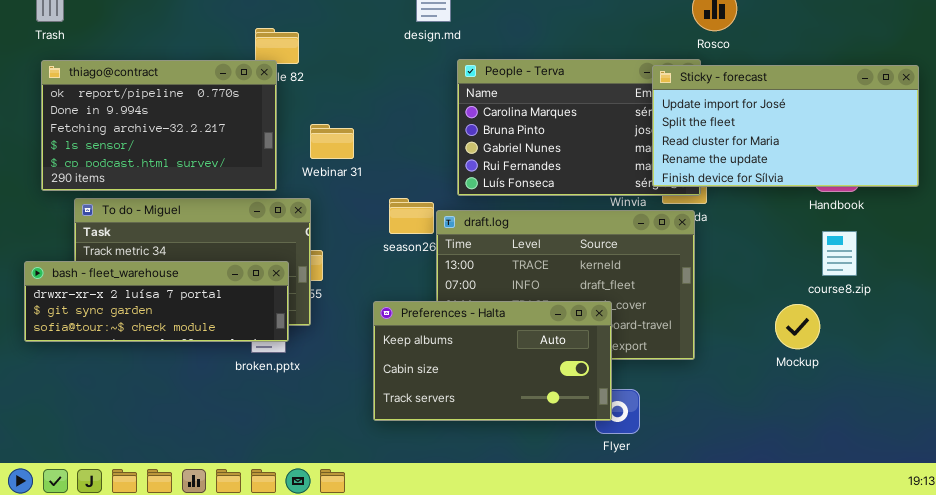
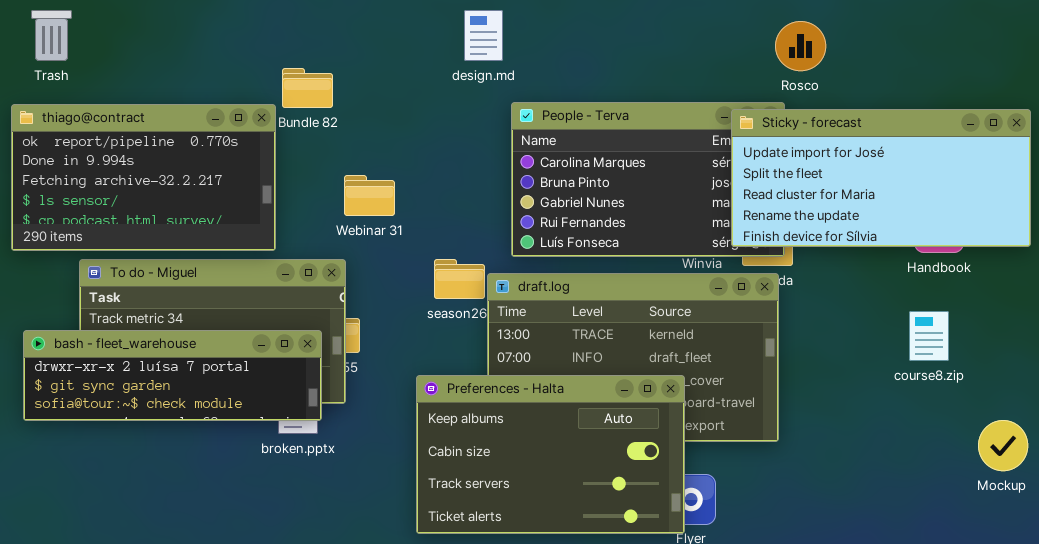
thiago@contract: [41,60,277,191] -> [11,104,276,251], moved
course8.zip: [822,231,857,276] -> [909,311,949,361], moved
Preferences - Halta: [373,301,612,421] -> [416,375,685,534], resized
Mockup: [775,304,820,349] -> [978,420,1028,471], moved

